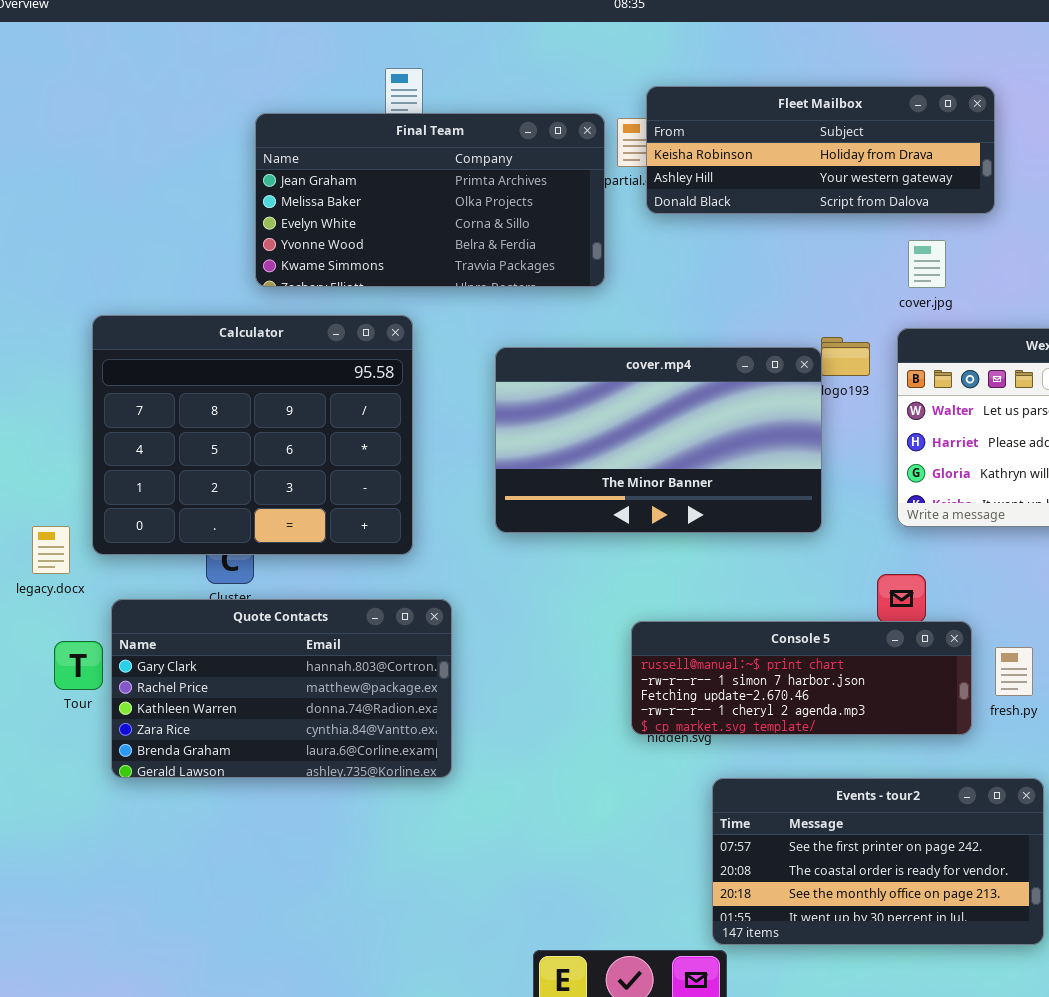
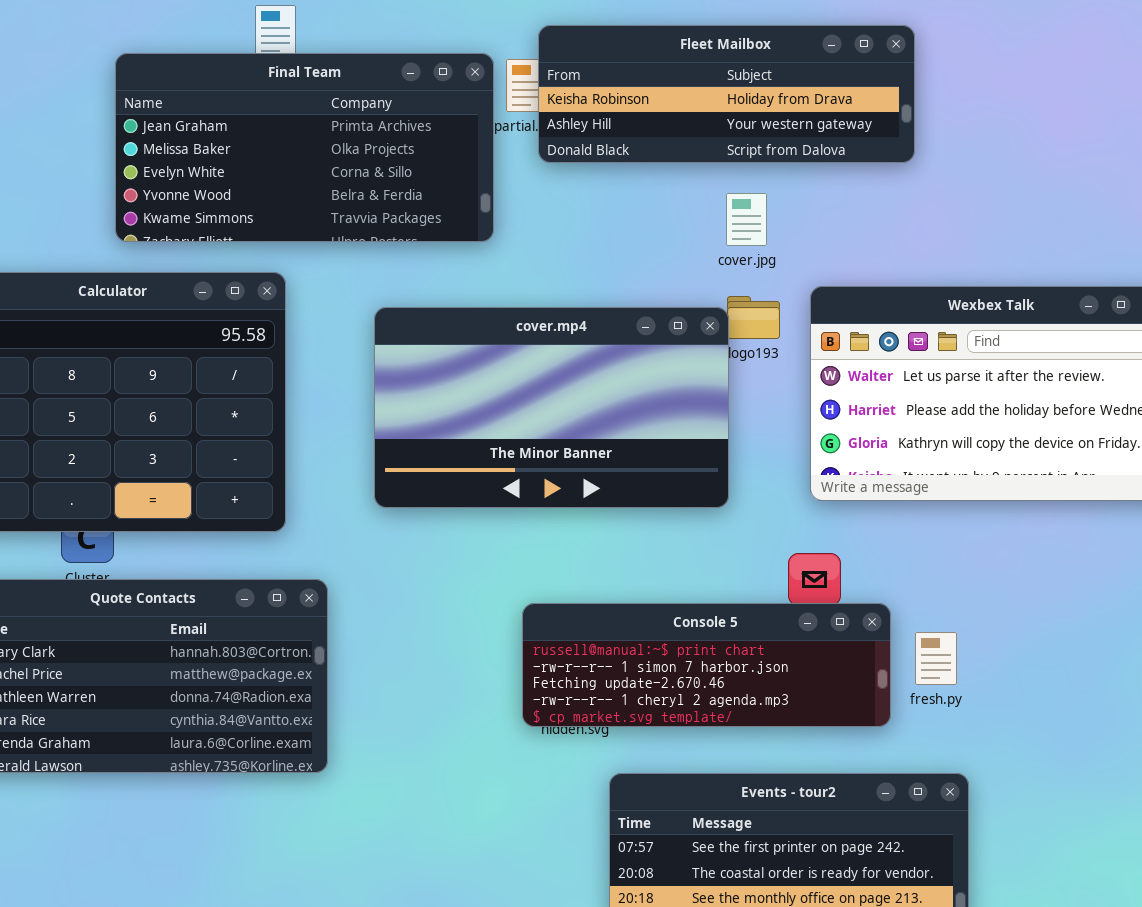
cover.jpg: [908,240,946,288] -> [726,193,767,246], moved

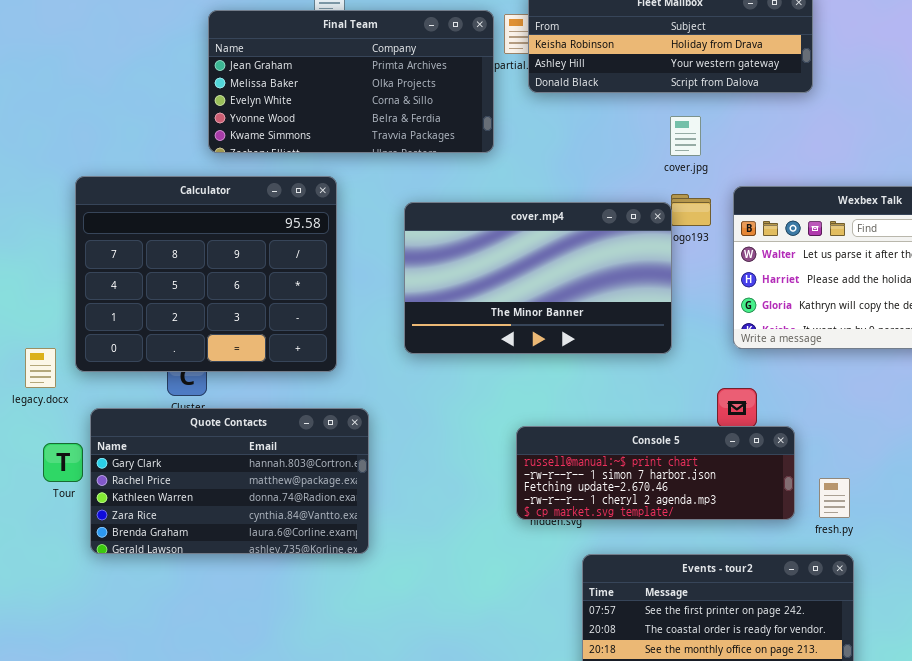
fresh.py: [915,632,957,685] -> [819,478,850,518], moved

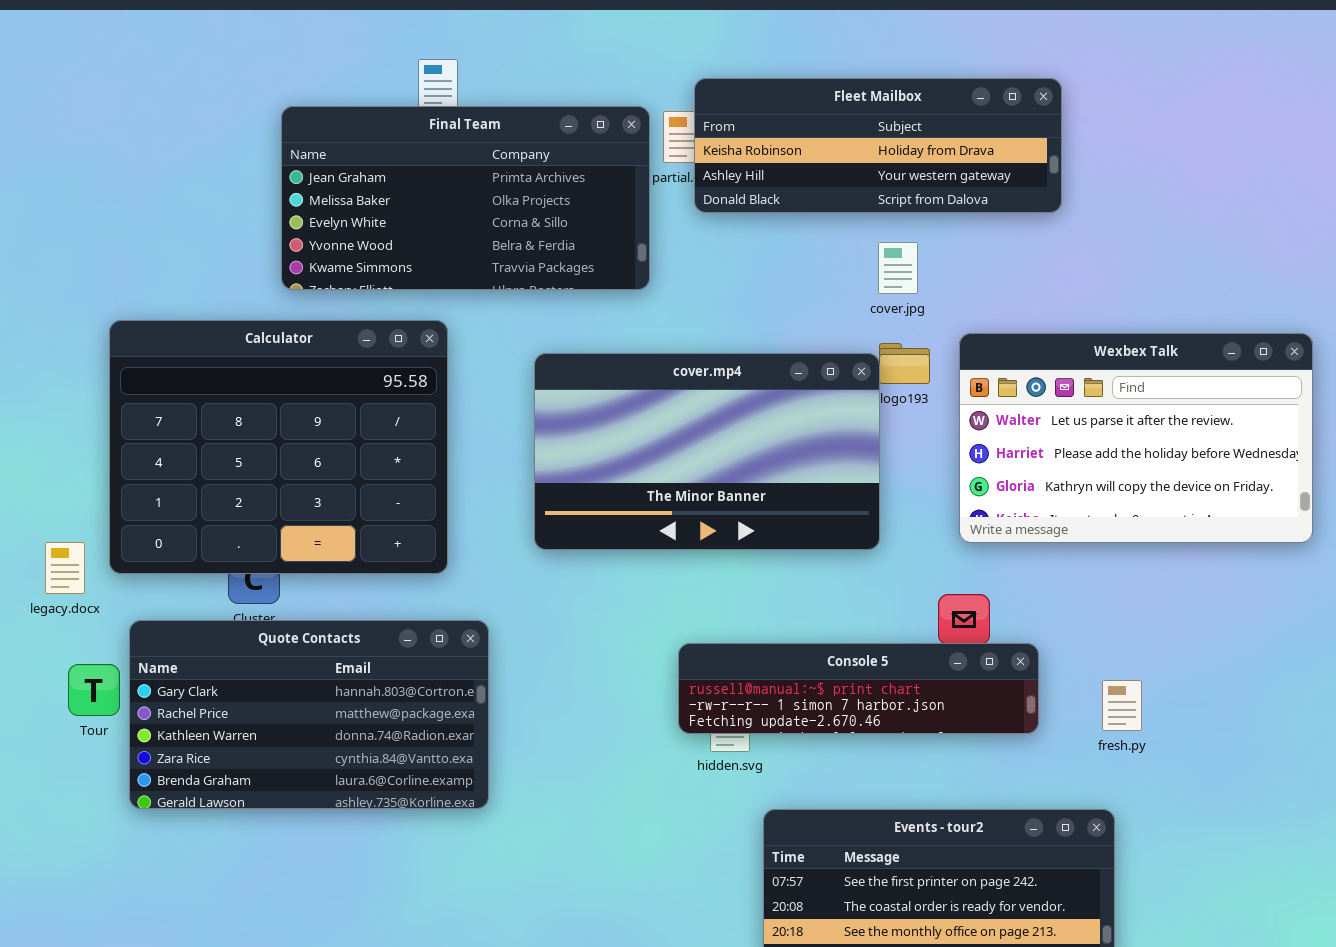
Console 5: [516,426,795,520] -> [678,643,1039,734], resized
fresh.py: [819,478,850,518] -> [1102,680,1142,731], moved

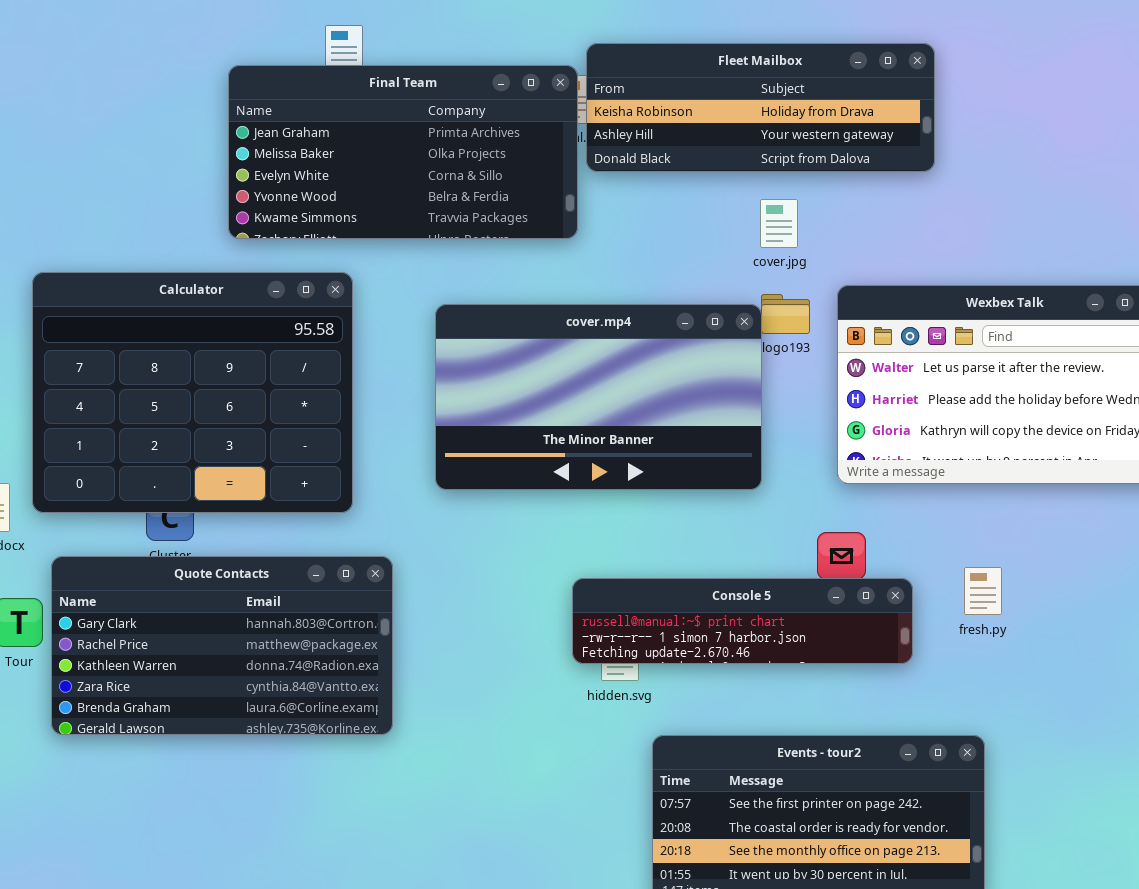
Final Team: [281,106,650,290] -> [228,65,578,239], moved
fresh.py: [1102,680,1142,731] -> [964,567,1002,615], moved

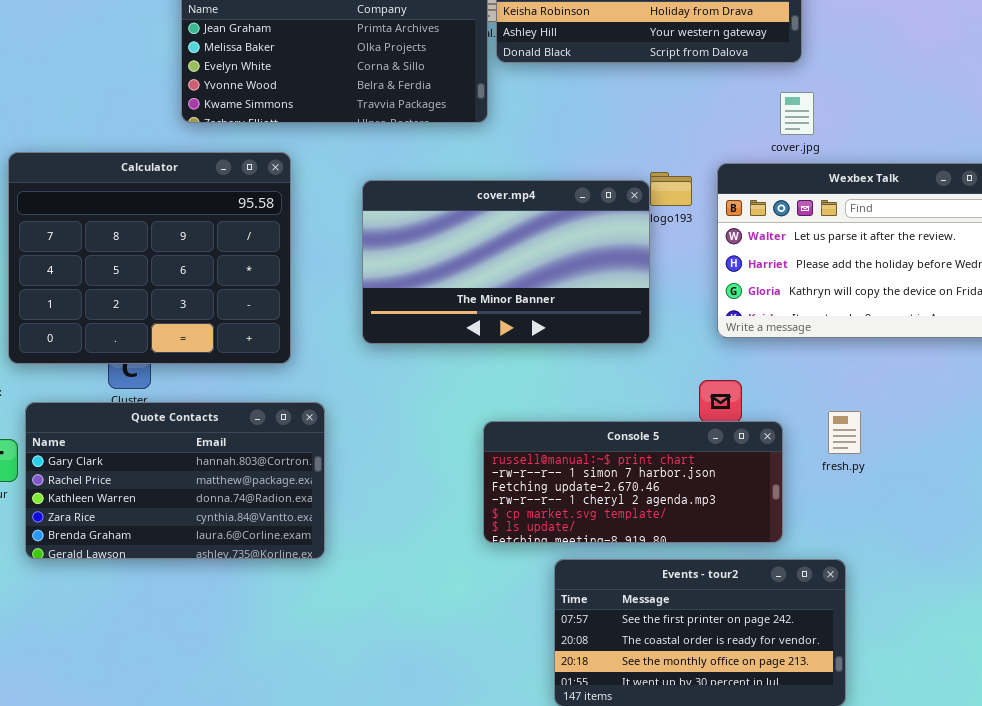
cover.jpg: [760,199,798,248] -> [780,92,814,135], moved
Console 5: [572,578,913,664] -> [483,421,783,543], resized

